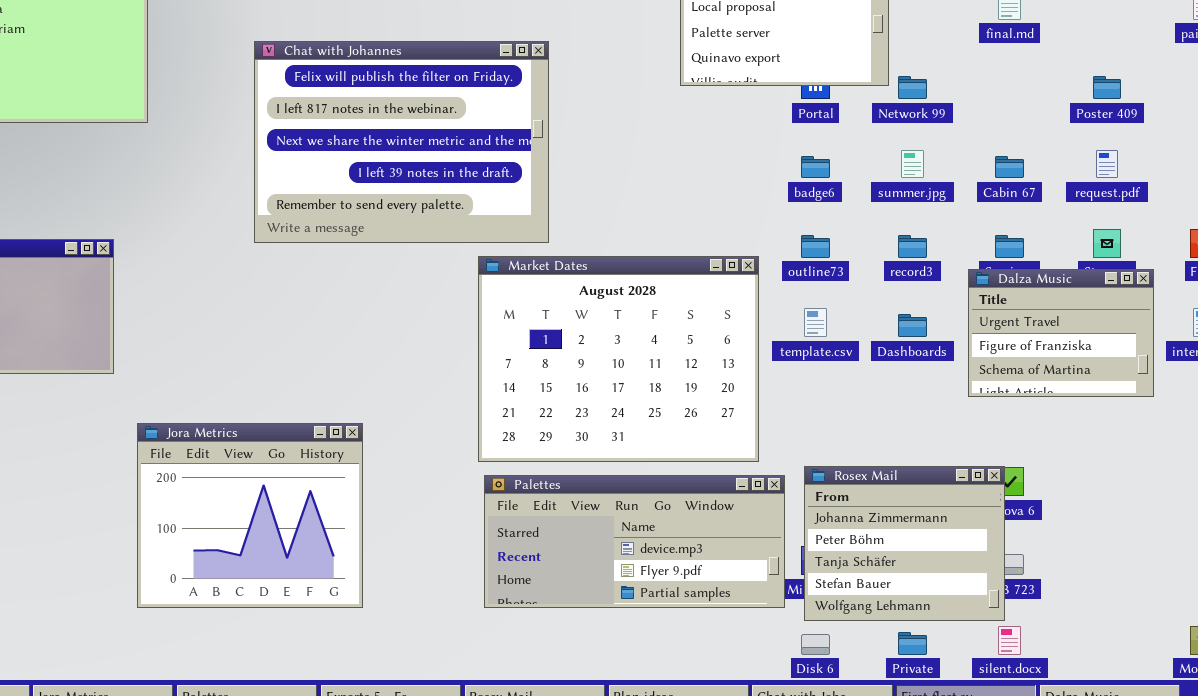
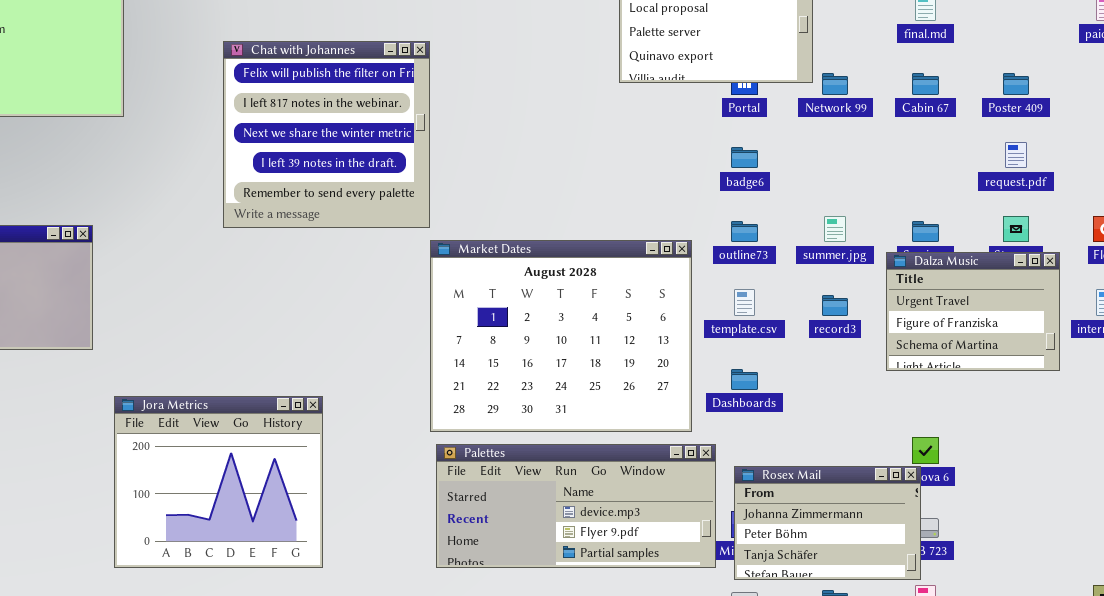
Chat with Johannes: [254,41,549,243] -> [223,41,430,228], resized
summer.jpg: [901,150,924,178] -> [824,216,846,242], moved
Cabin 67: [995,156,1024,178] -> [912,73,939,95], moved
record3: [898,235,927,258] -> [822,295,848,316], moved
Dashboards: [898,314,927,337] -> [731,369,758,390], moved
Rosex Mail: [804,466,1005,621] -> [734,466,921,580], resized

